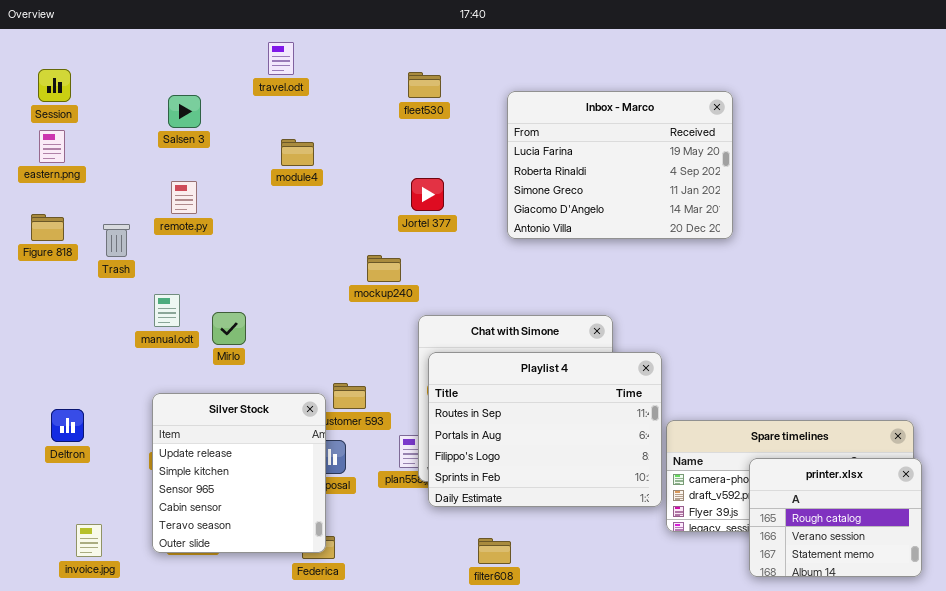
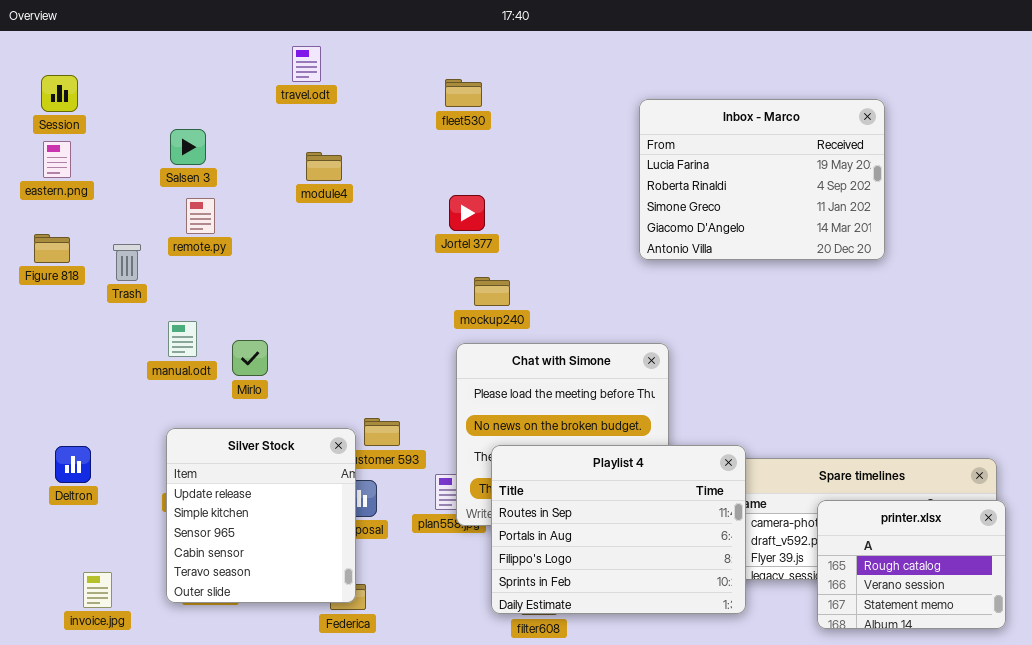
Inbox - Marco: [507,91,733,239] -> [639,99,885,260], moved
Salsen 3: [168,95,201,128] -> [170,129,206,165], moved
mockup240: [367,255,401,282] -> [474,277,510,306], moved
Playlist 4: [428,352,662,507] -> [491,445,746,614], moved

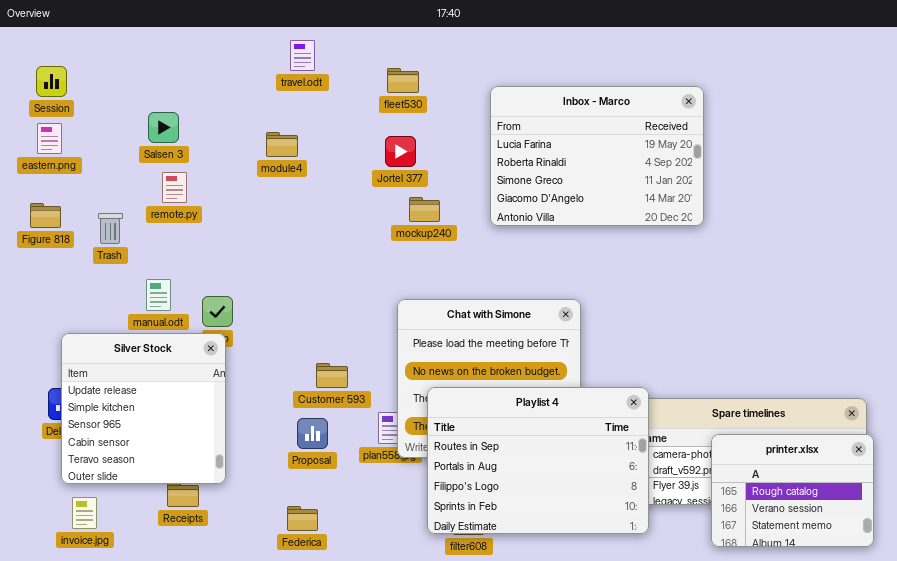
travel.odt: [292,46,321,82] -> [290,40,315,71], moved
Inbox - Marco: [639,99,885,260] -> [490,86,704,226], moved
Jortel 377: [449,195,485,231] -> [385,136,416,167], moved
mockup240: [474,277,510,306] -> [409,197,440,222], moved
Silver Stock: [166,428,356,603] -> [61,333,226,484], moved

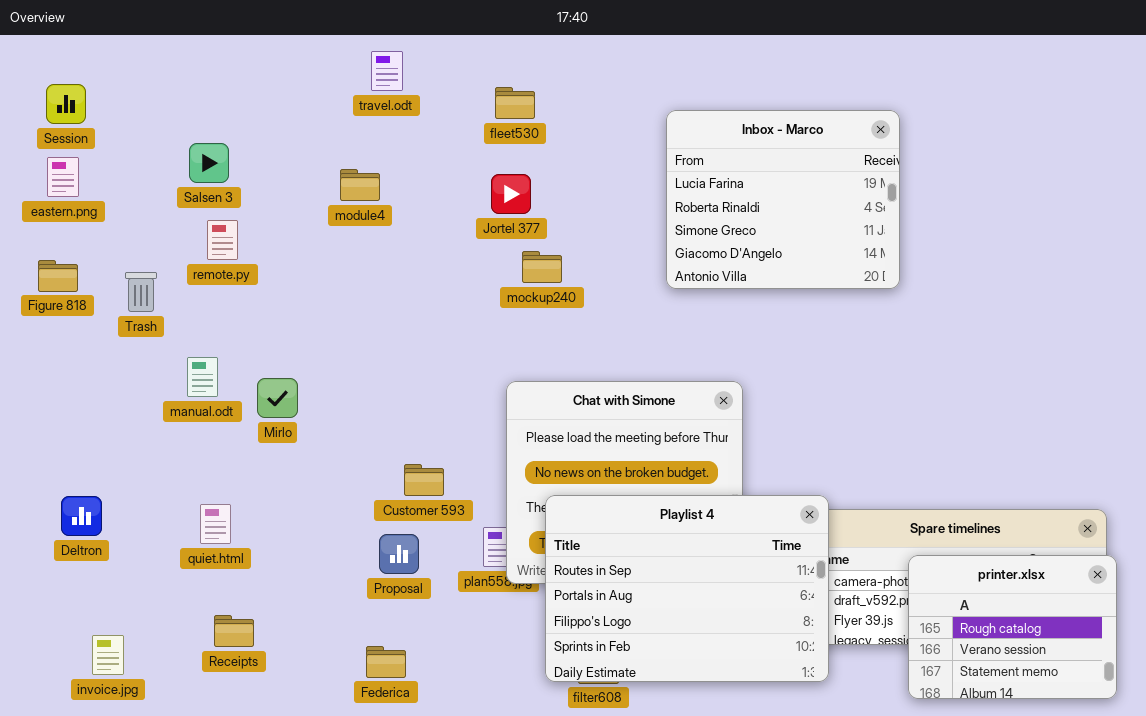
Inbox - Marco: [490,86,704,226] -> [666,110,900,289], resized
Silver Stock: [61,333,226,484] -> none, closed

